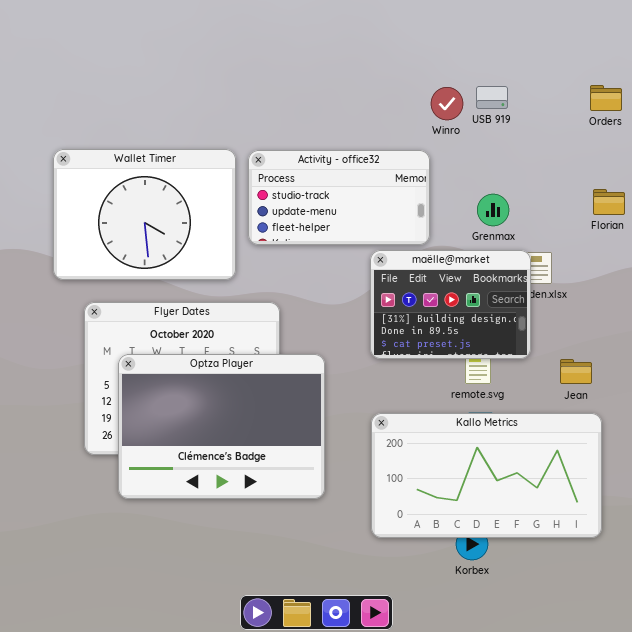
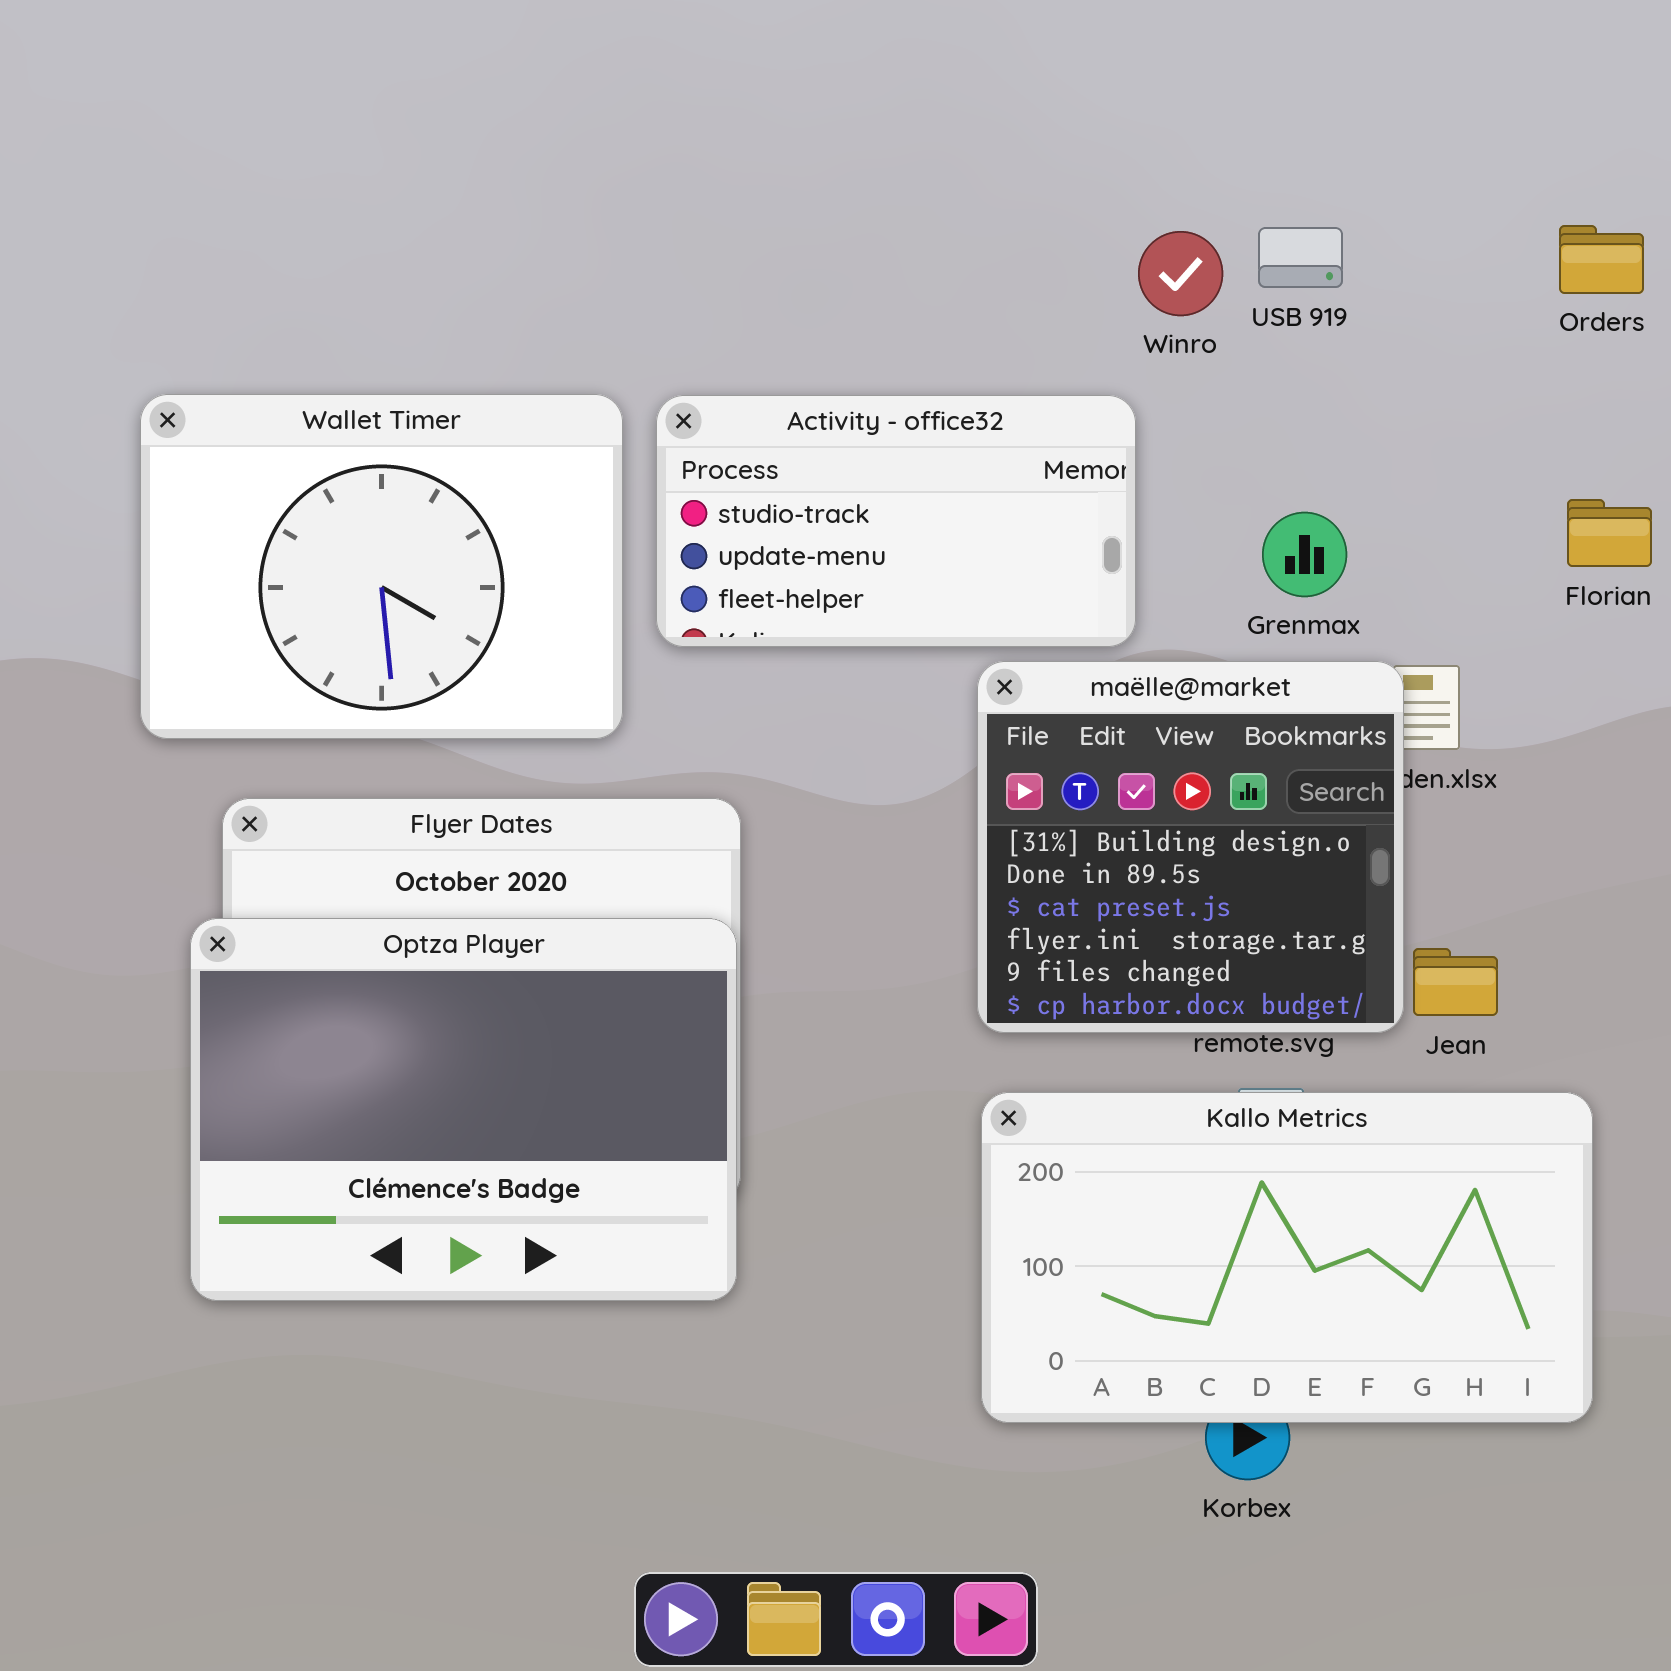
maëlle@market: [370,250,531,359] -> [977,661,1404,1033], resized
Optza Player: [118,354,325,499] -> [190,918,737,1301], moved
Jean: [560,359,592,384] -> [1413,948,1498,1016], moved

